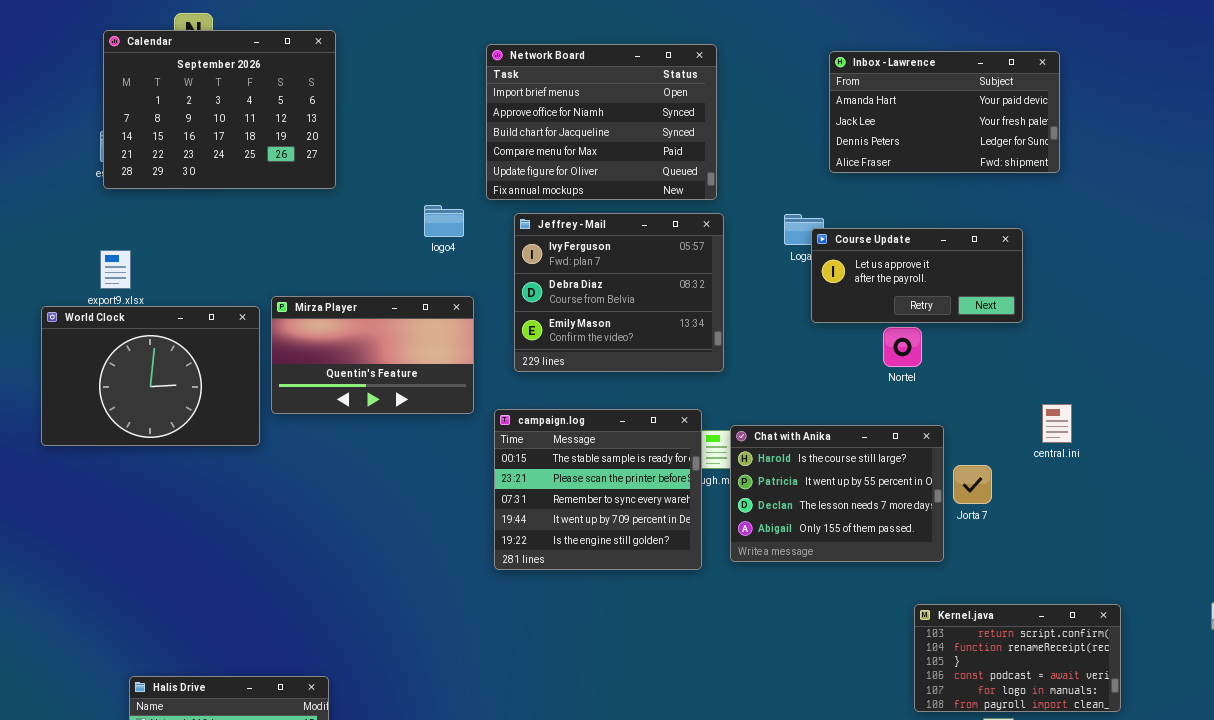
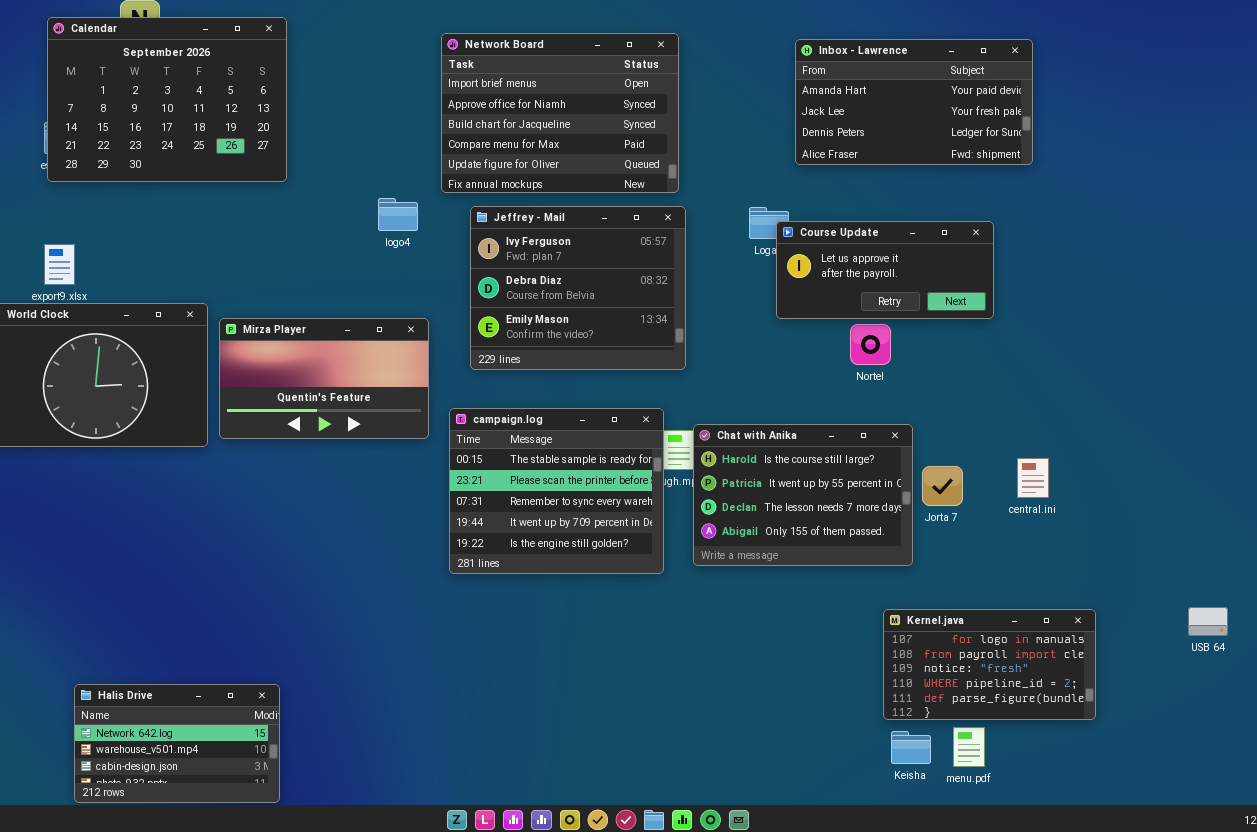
Mirza Player: [271,296,474,414] -> [219,318,429,439], moved
central.ini: [1042,404,1072,443] -> [1017,458,1049,498], moved
Kernel.java: [914,604,1121,712] -> [883,609,1096,720], scrolled down 4 rows

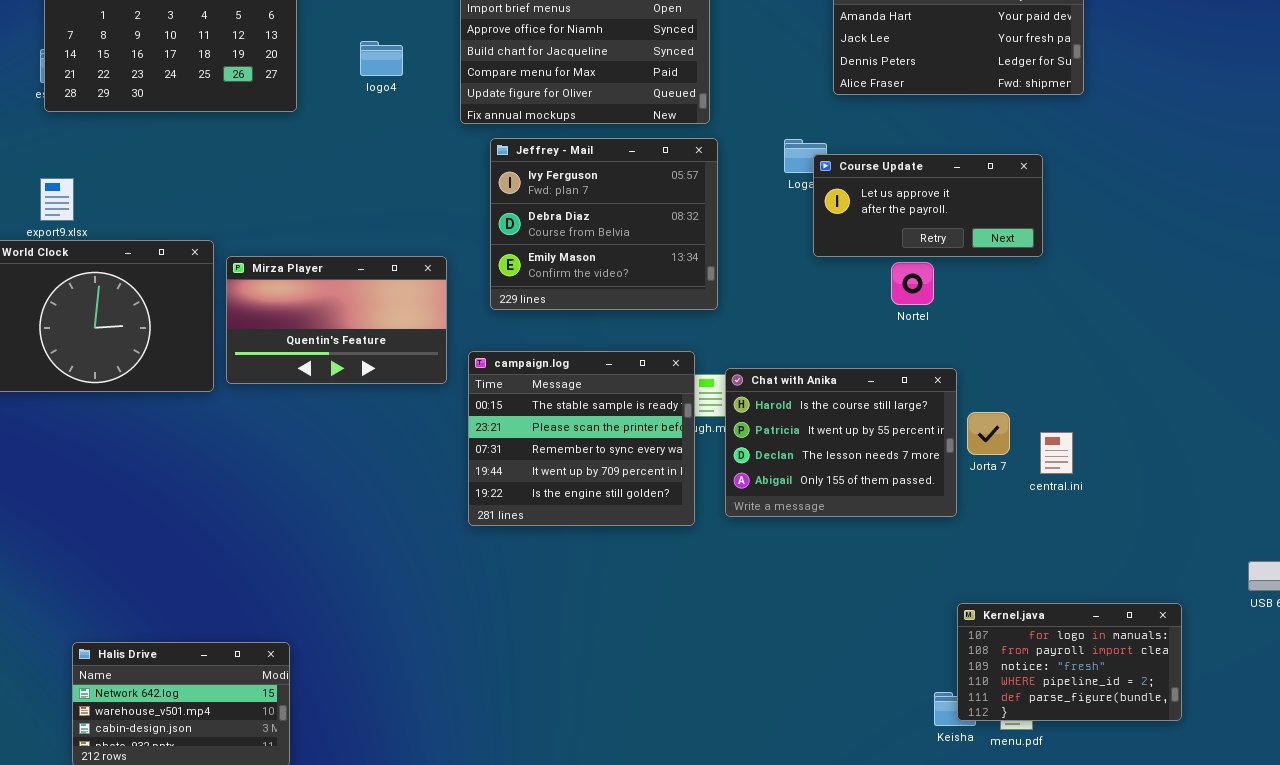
logo4: [378,198,418,231] -> [360,41,403,76], moved
central.ini: [1017,458,1049,498] -> [1040,432,1073,474], moved
Kernel.java: [883,609,1096,720] -> [957,603,1182,721], moved

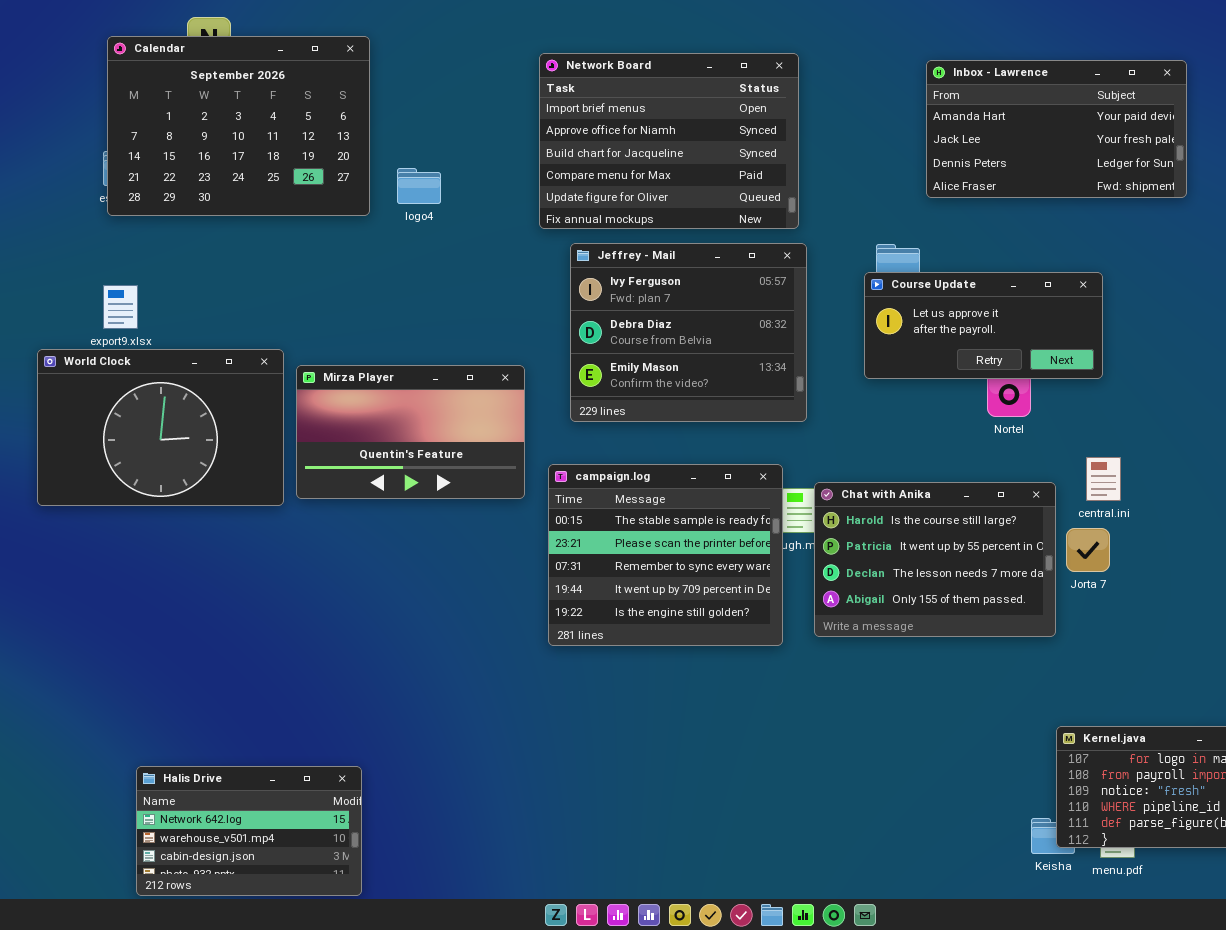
logo4: [360,41,403,76] -> [397,168,441,204], moved
Course Update: [813,154,1043,257] -> [864,272,1103,379], moved
central.ini: [1040,432,1073,474] -> [1086,457,1121,501], moved

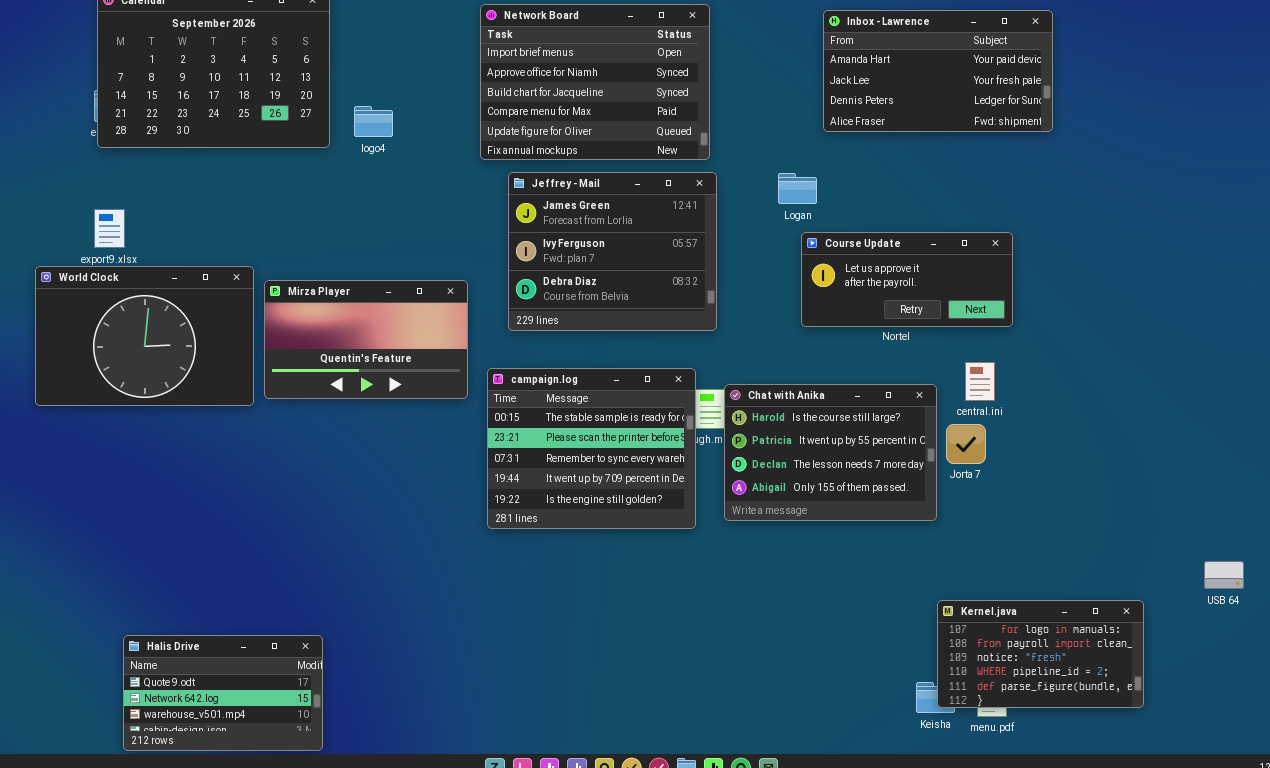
Jeffrey - Mail: [570,243,807,422] -> [508,172,717,331], scrolled up 1 row
Course Update: [864,272,1103,379] -> [801,232,1013,327], moved
Halis Drive: [136,766,362,896] -> [123,635,323,751], scrolled up 1 row

